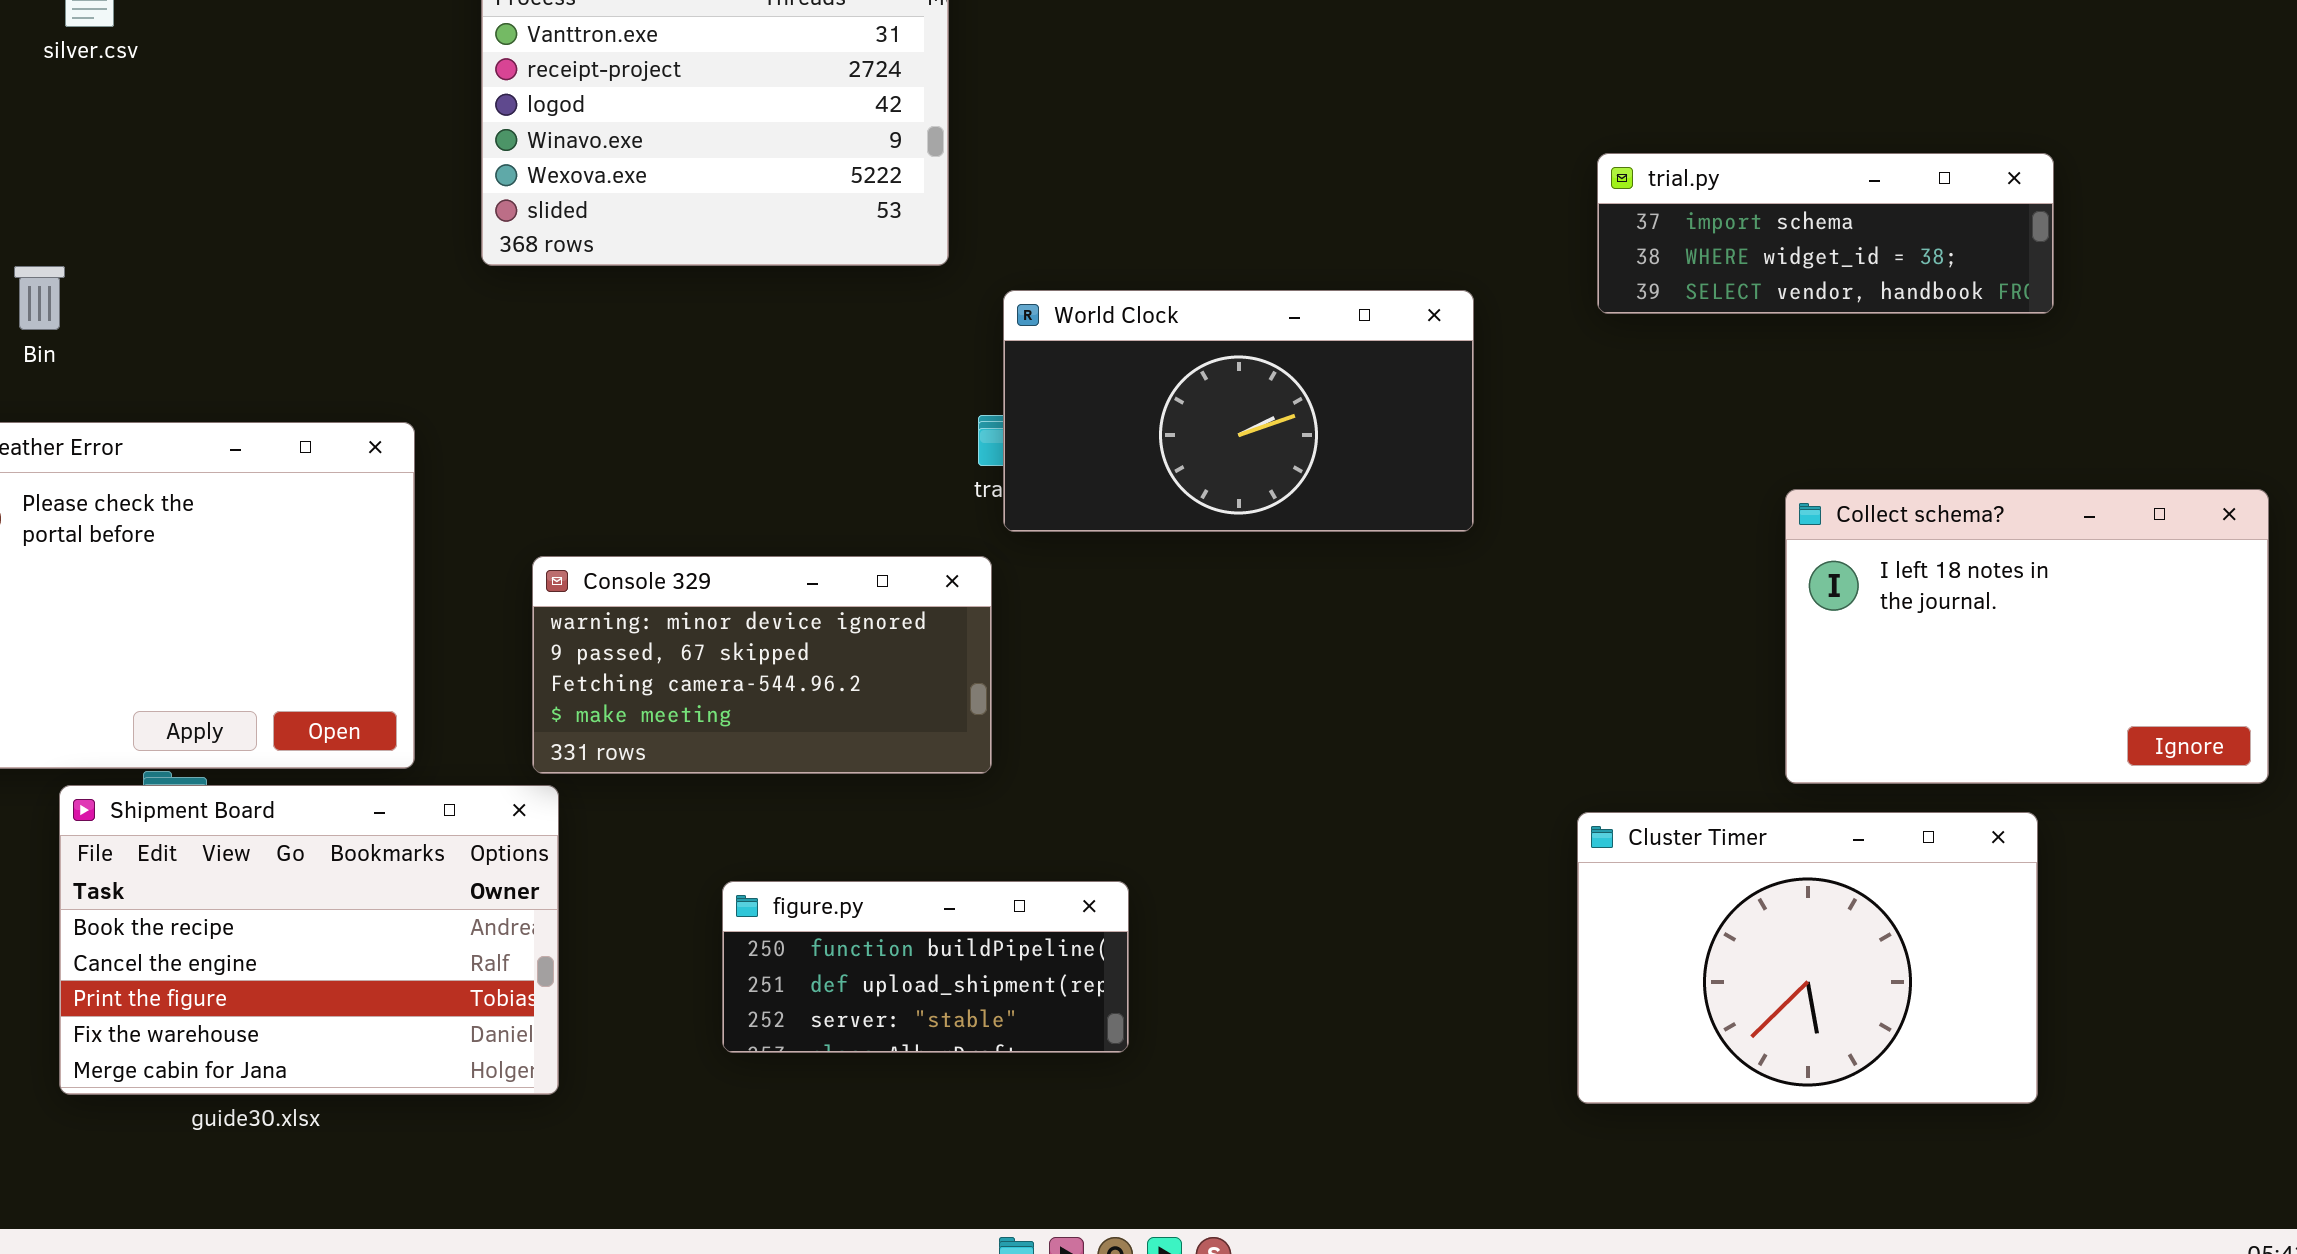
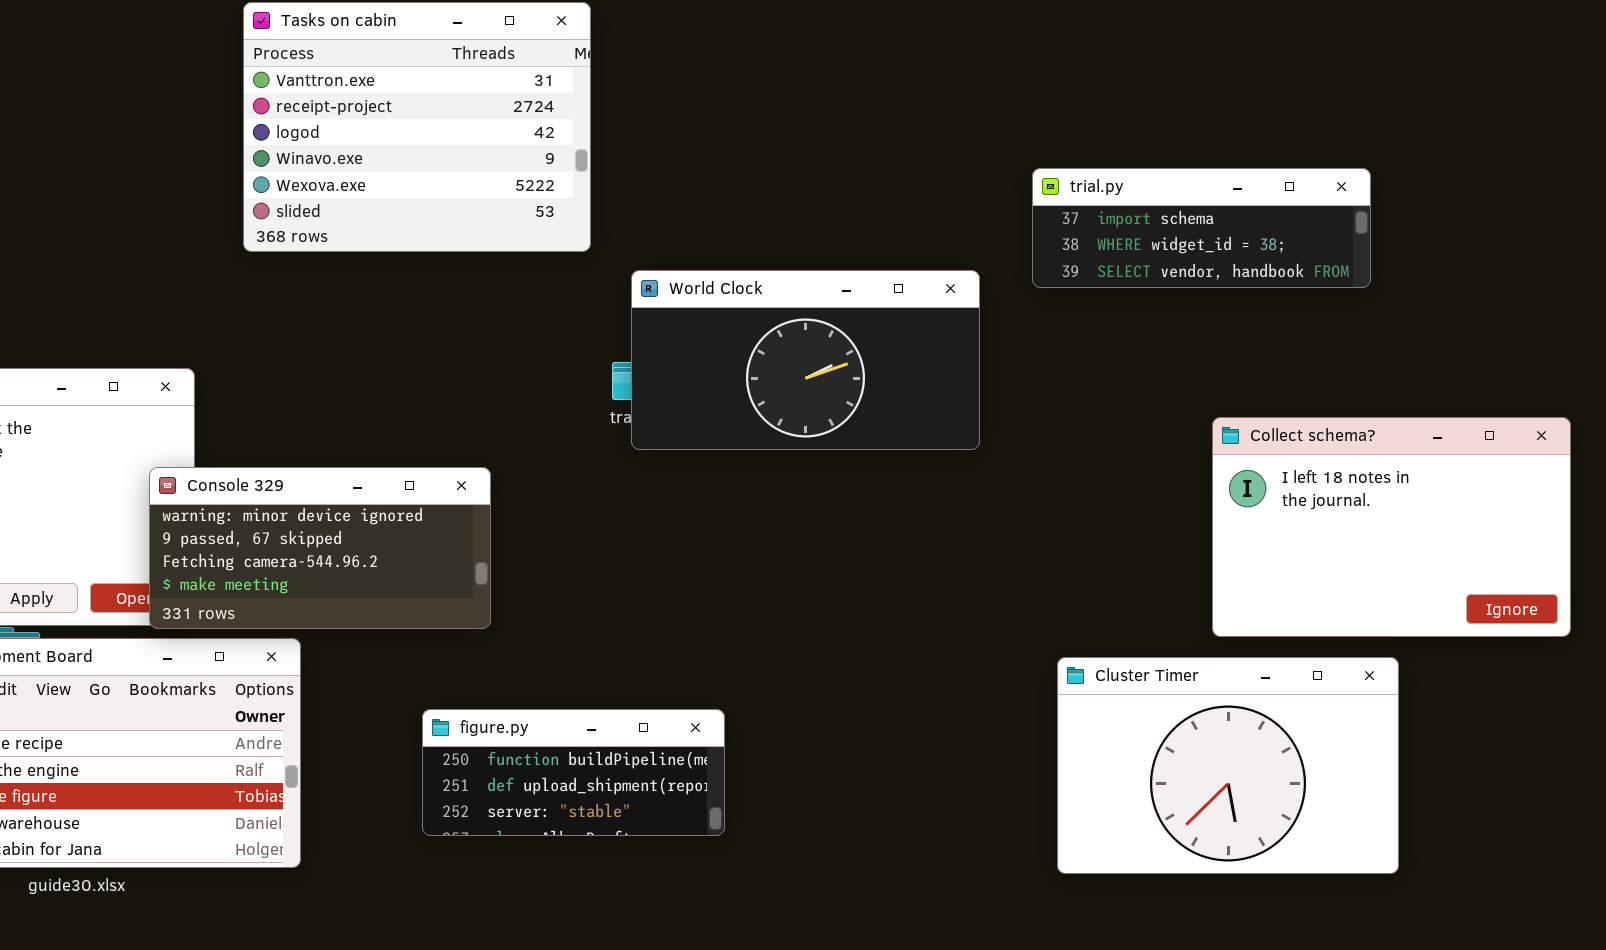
trial.py: [1597,153,2054,314] -> [1032,168,1371,288], moved
Console 329: [532,556,992,774] -> [149,467,491,629], moved

